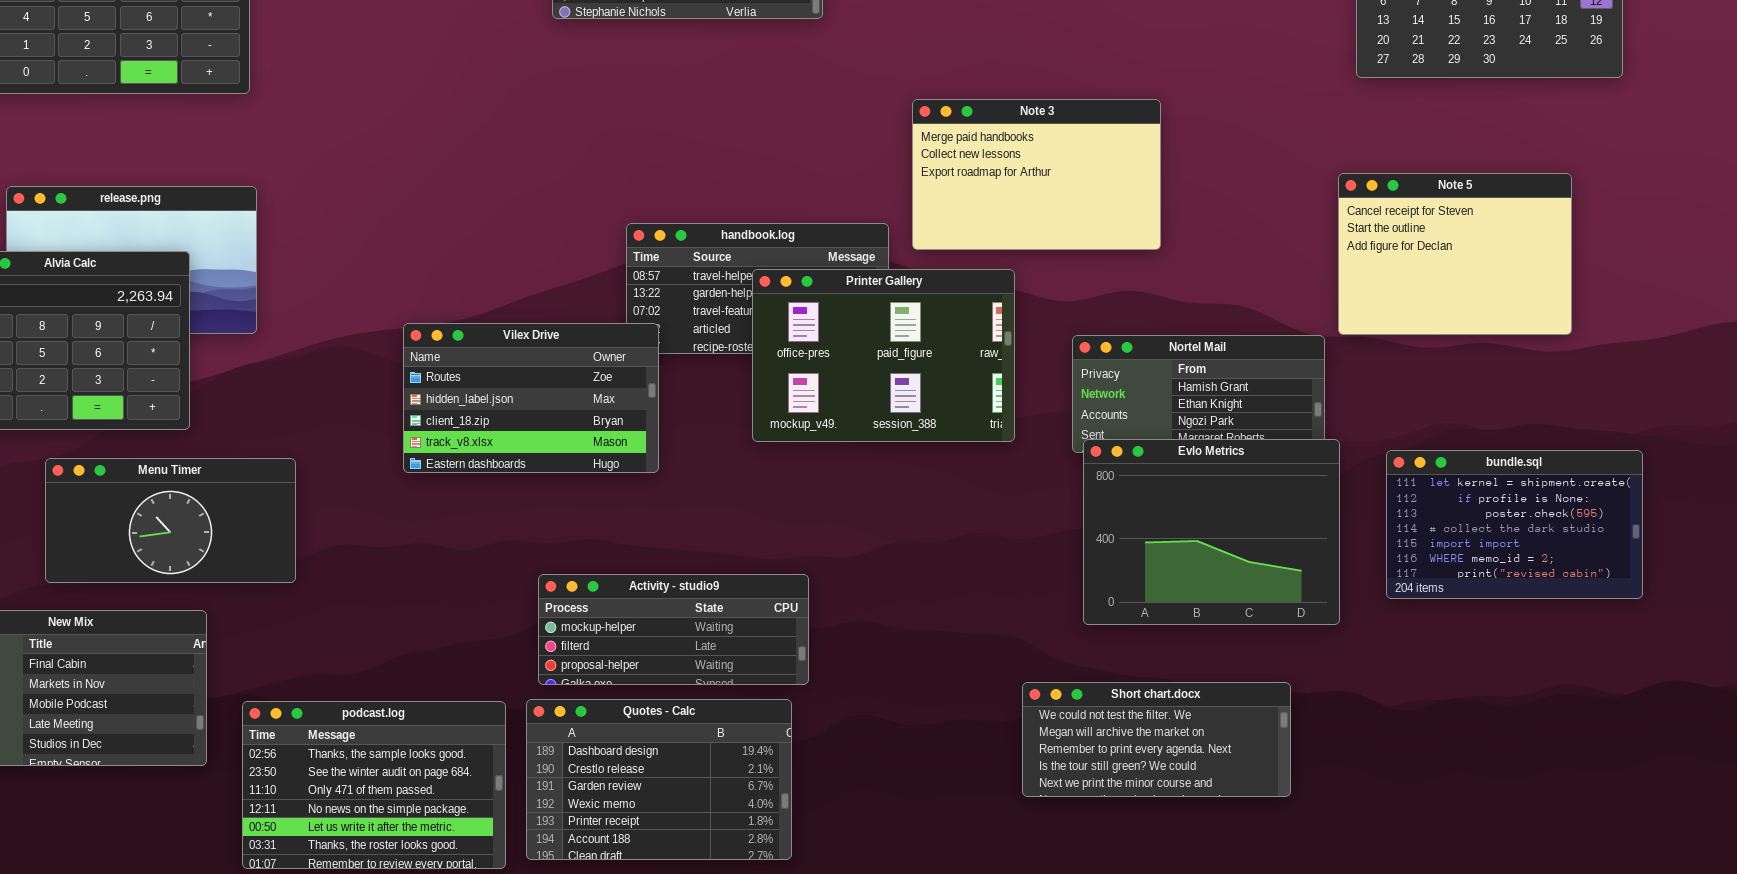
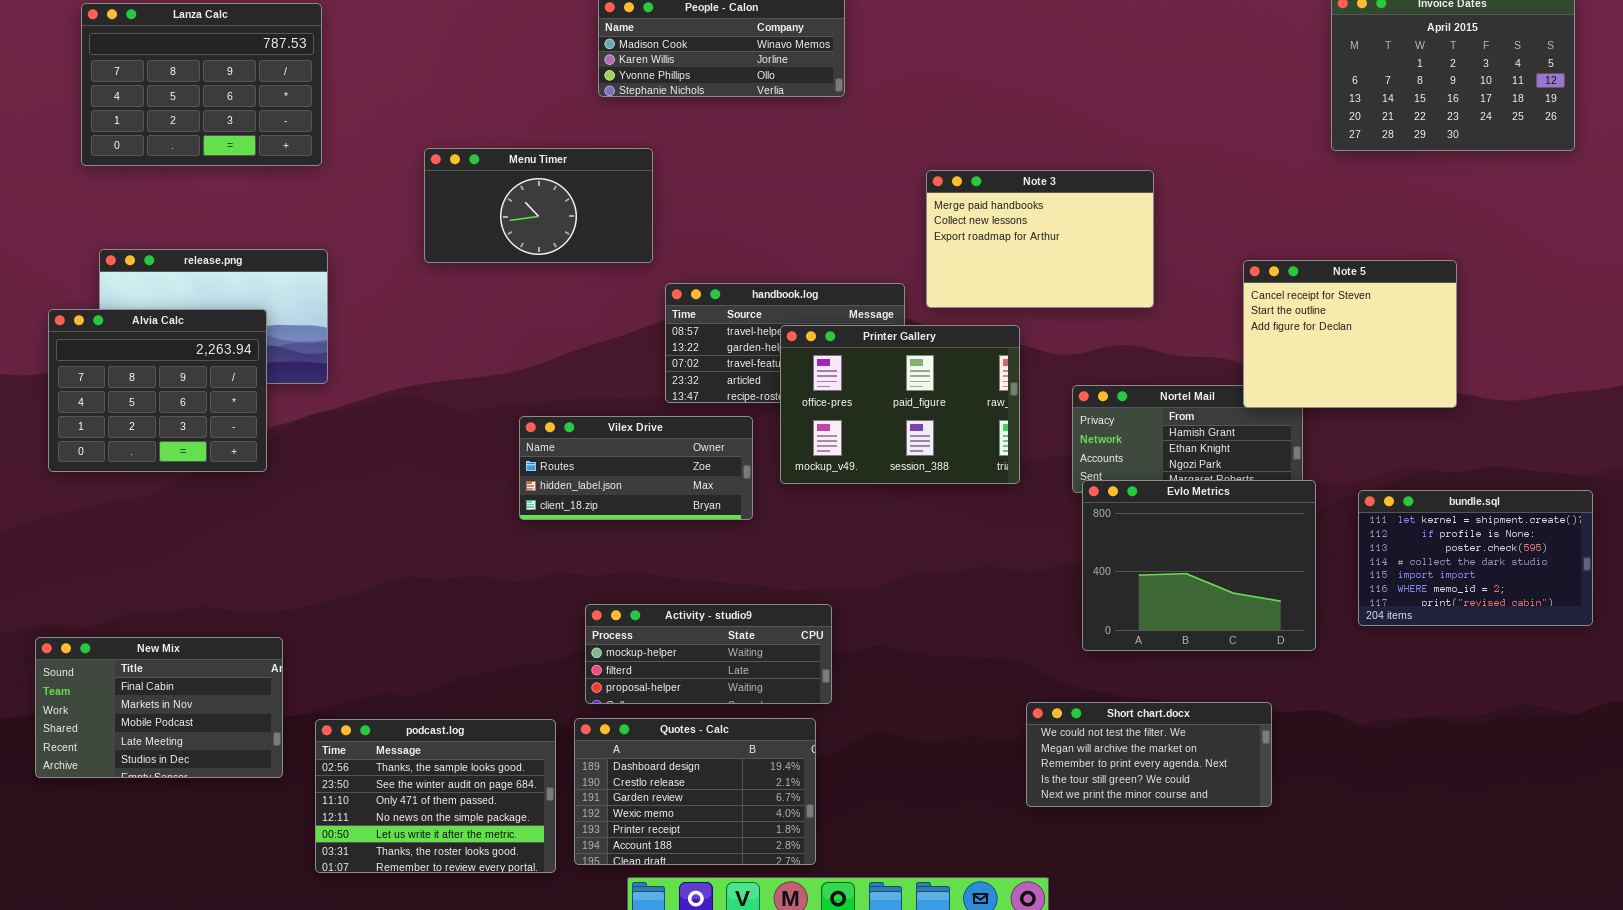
Note 5: [1338,173,1572,335] -> [1243,260,1457,408], moved
Vilex Drive: [403,323,659,473] -> [519,416,753,520], moved, resized
Menu Timer: [45,458,296,583] -> [424,148,653,263], moved

